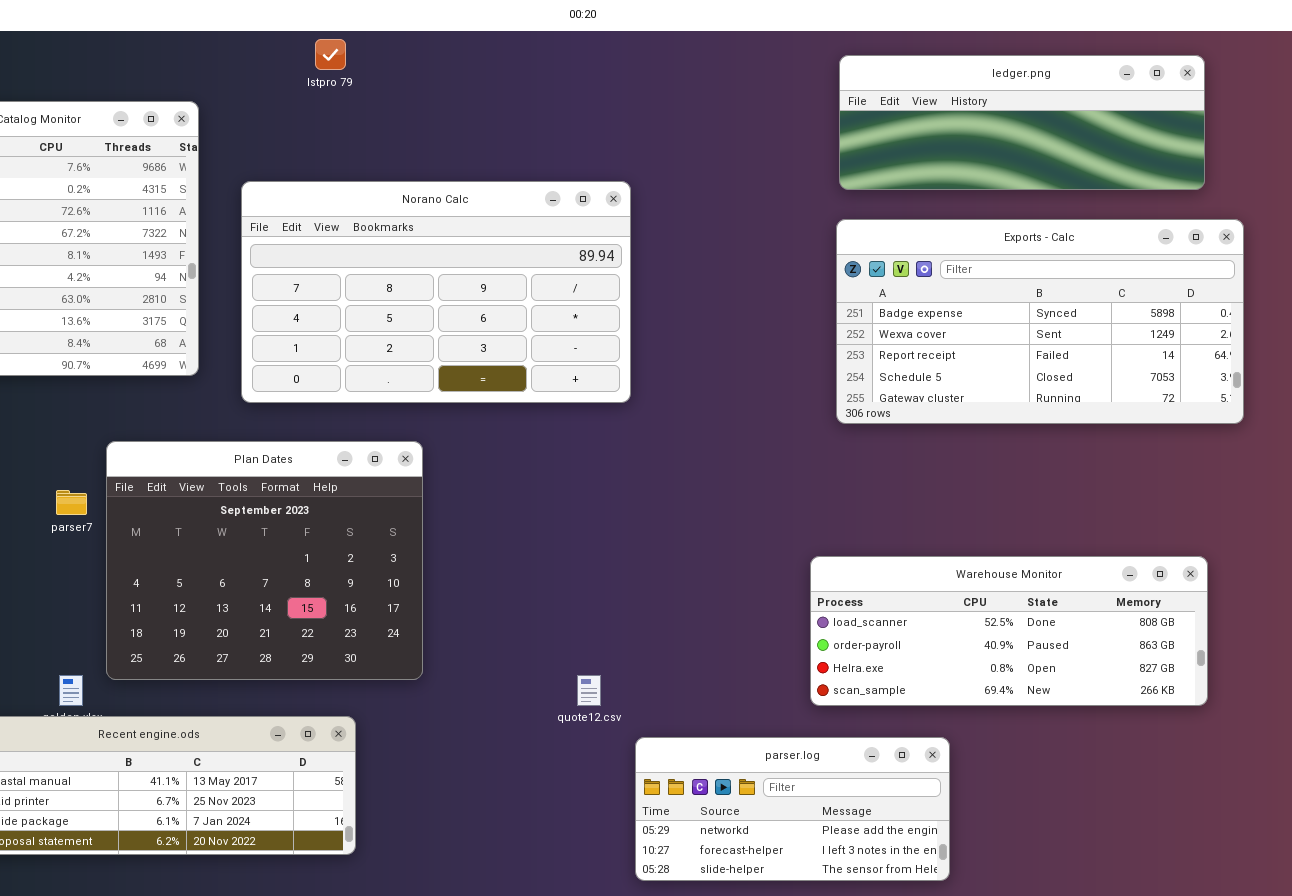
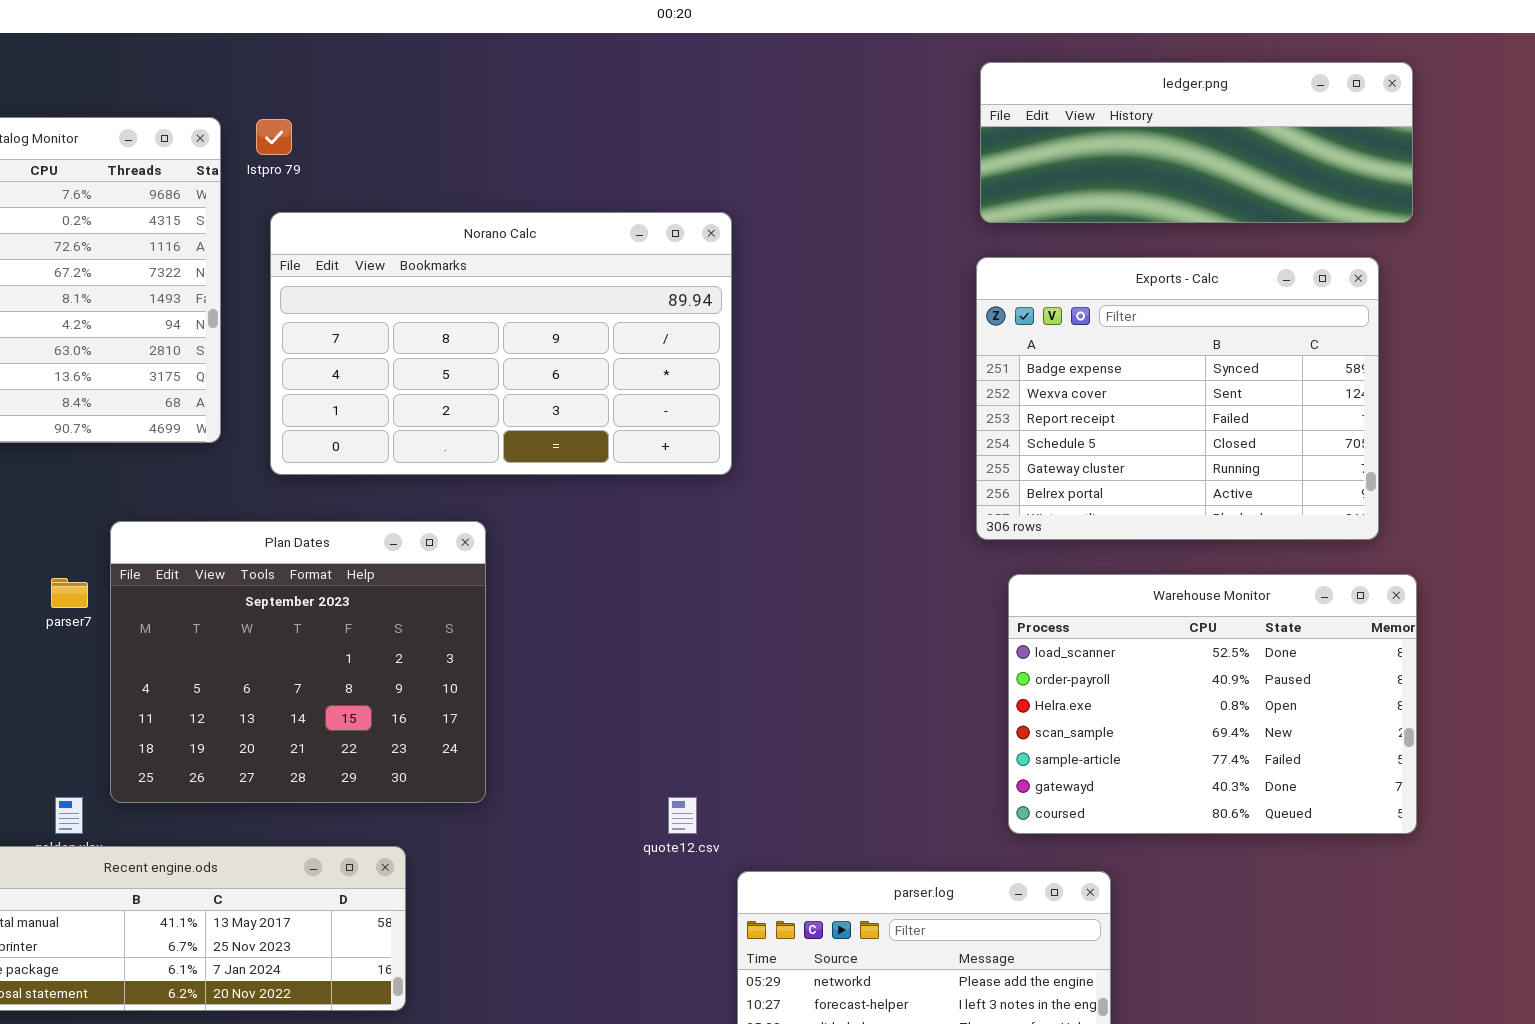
Istpro 79: [315,39,346,70] -> [256,119,292,155], moved
Exports - Calc: [836,219,1244,424] -> [976,257,1379,540], resized
Warehouse Monitor: [810,556,1208,706] -> [1008,574,1417,834], resized

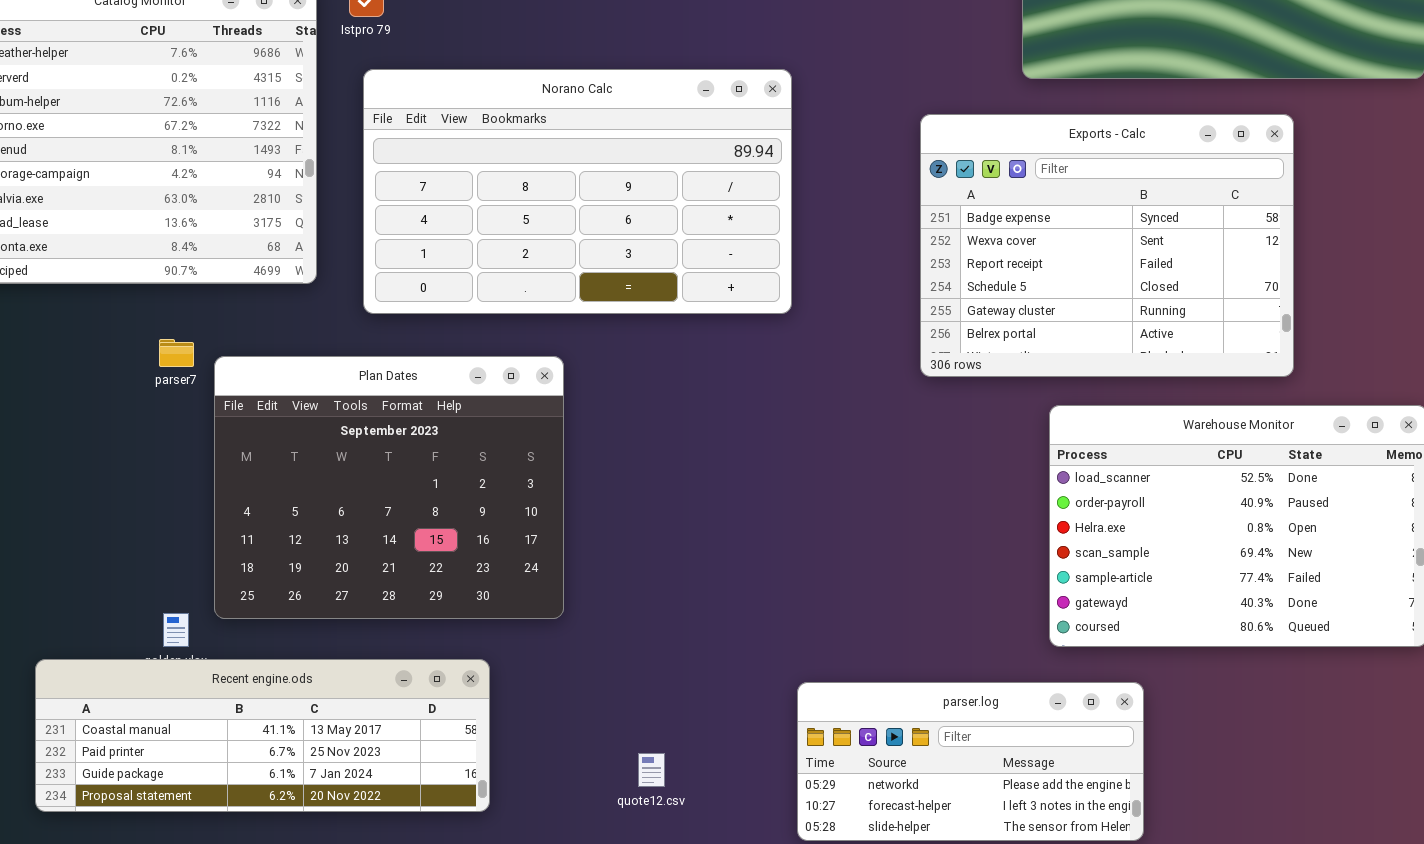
Exports - Calc: [976,257,1379,540] -> [920,114,1294,377], moved
parser7: [51,578,88,608] -> [159,339,194,367], moved
quote12.csv: [668,797,697,834] -> [638,753,665,787], moved

